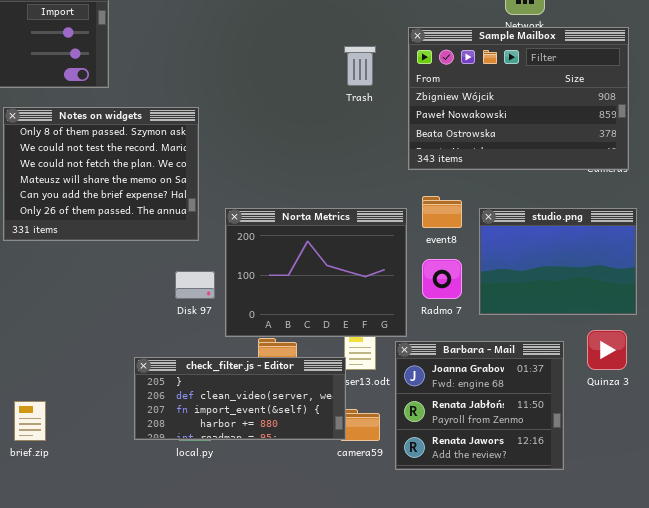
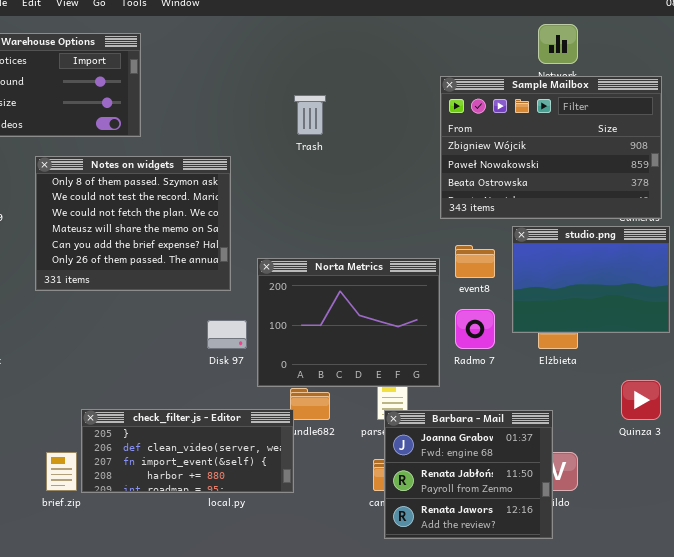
Trash: [344,46,376,86] -> [294,95,326,135], moved
studio.png: [479,208,637,315] -> [512,226,670,333], moved
Barbara - Mail: [395,341,564,470] -> [384,410,553,539], moved
check_filter.js - Editor: [134,357,346,440] -> [81,409,294,493], moved

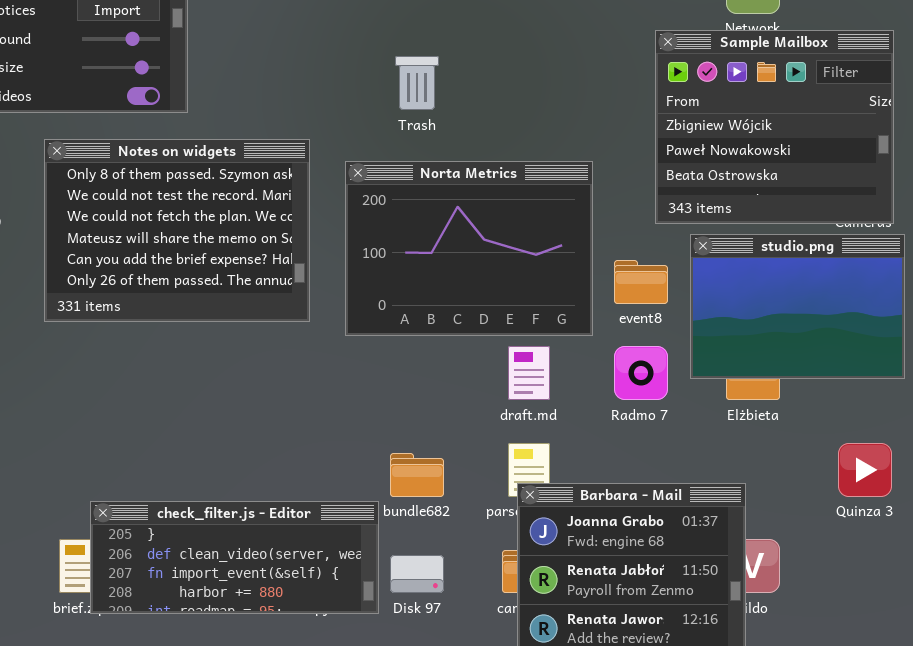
Sample Mailbox: [440,76,662,219] -> [655,30,894,224], resized
Norta Metrics: [257,258,440,387] -> [345,161,593,336], moved
Disk 97: [207,320,247,349] -> [390,555,444,593], moved
check_filter.js - Editor: [81,409,294,493] -> [90,501,379,614], moved

